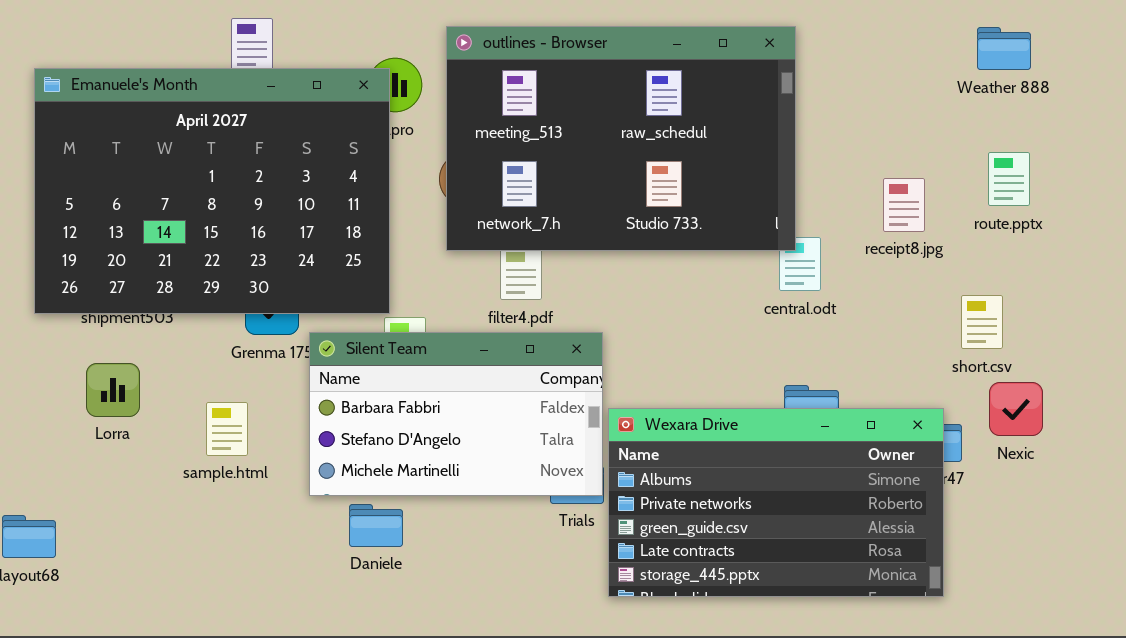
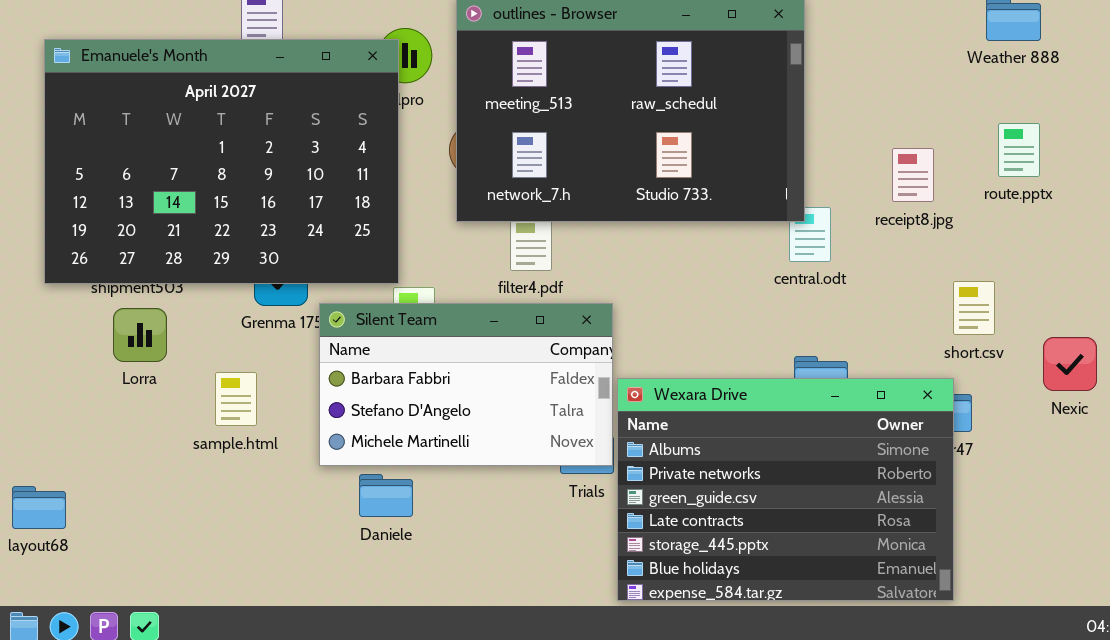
short.csv: [961,295,1003,349] -> [953,281,995,335], moved
Lorra: [86,363,140,417] -> [113,308,167,362], moved
Nexic: [989,382,1043,436] -> [1043,337,1097,391], moved
Wexara Drive: [608,408,944,597] -> [617,378,954,601], resized

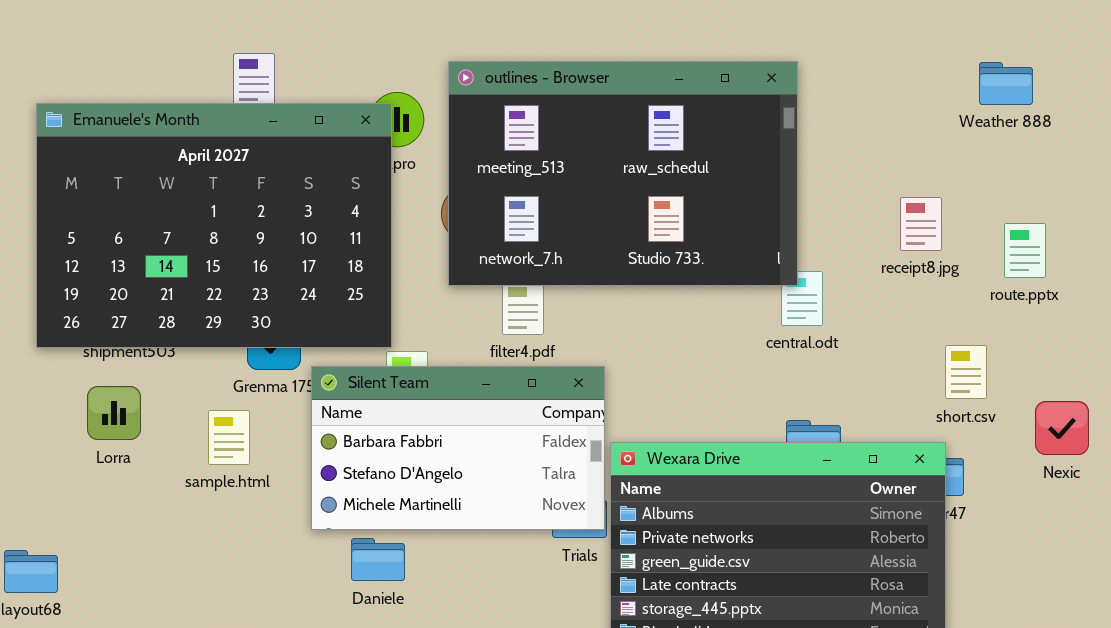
route.pptx: [998,123,1040,177] -> [1004,223,1046,278], moved
receipt8.jpg: [892,148,934,202] -> [900,197,942,251], moved
Lorra: [113,308,167,362] -> [87,386,141,440], moved
sample.html: [215,372,257,426] -> [208,410,250,465], moved

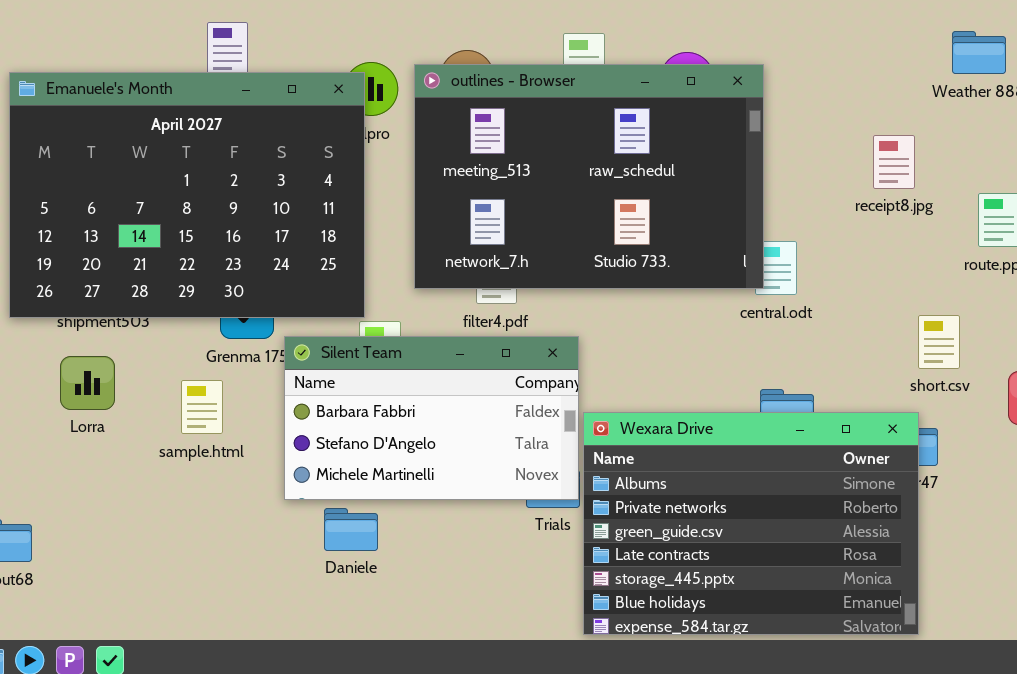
outlines - Browser: [448,61,798,286] -> [414,64,764,289], moved
receipt8.jpg: [900,197,942,251] -> [873,135,915,189], moved

